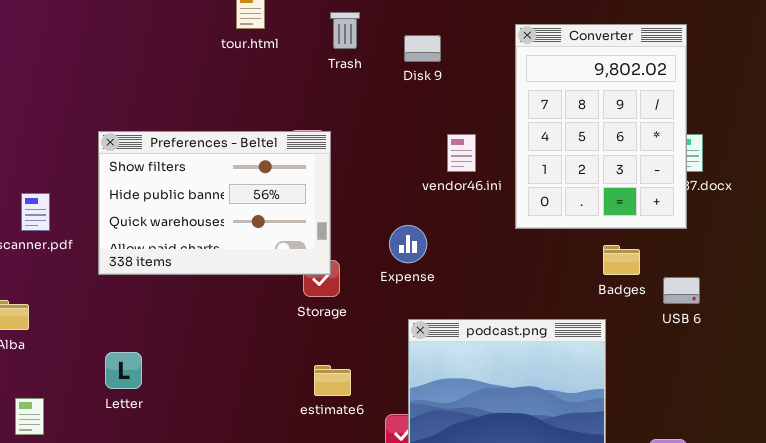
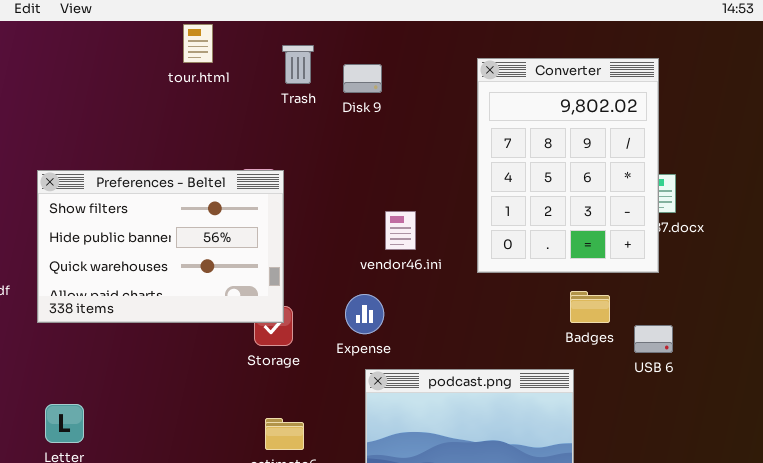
Disk 9: [404,35,441,62] -> [343,64,382,93], moved
vendor46.ini: [447,134,476,172] -> [385,211,416,250], moved
Expense: [389,225,427,263] -> [345,294,384,334], moved

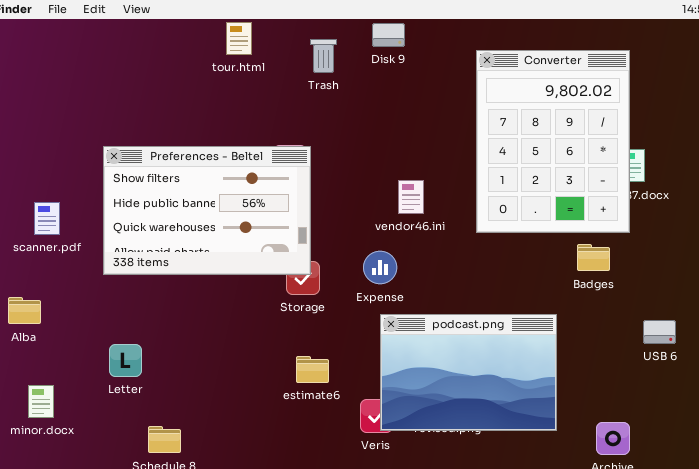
Disk 9: [343,64,382,93] -> [372,23,405,47], moved
Badges: [570,291,610,323] -> [577,244,610,271], moved
USB 6: [634,325,673,353] -> [643,320,676,344], moved

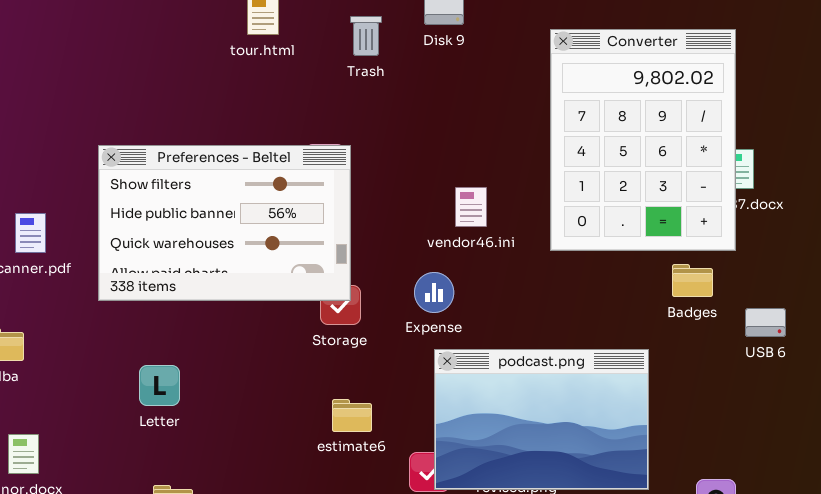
USB 6: [643,320,676,344] -> [745,308,786,337], moved
Letter: [109,344,142,377] -> [139,365,180,406], moved

